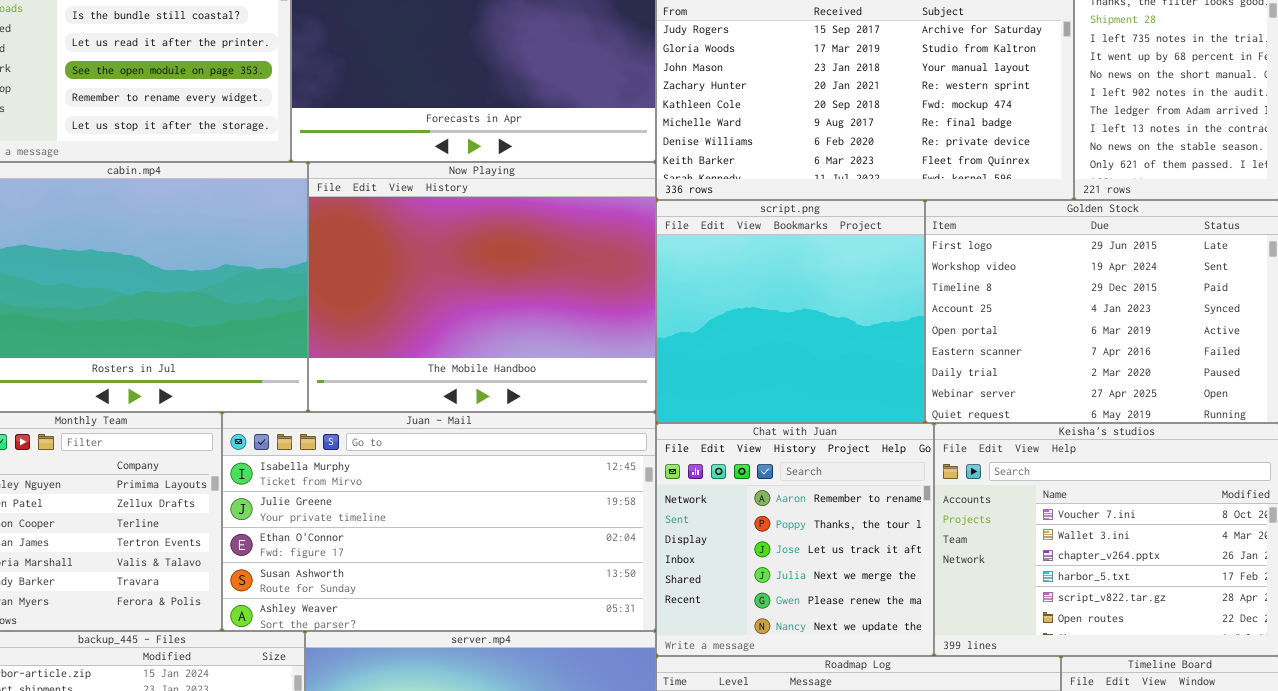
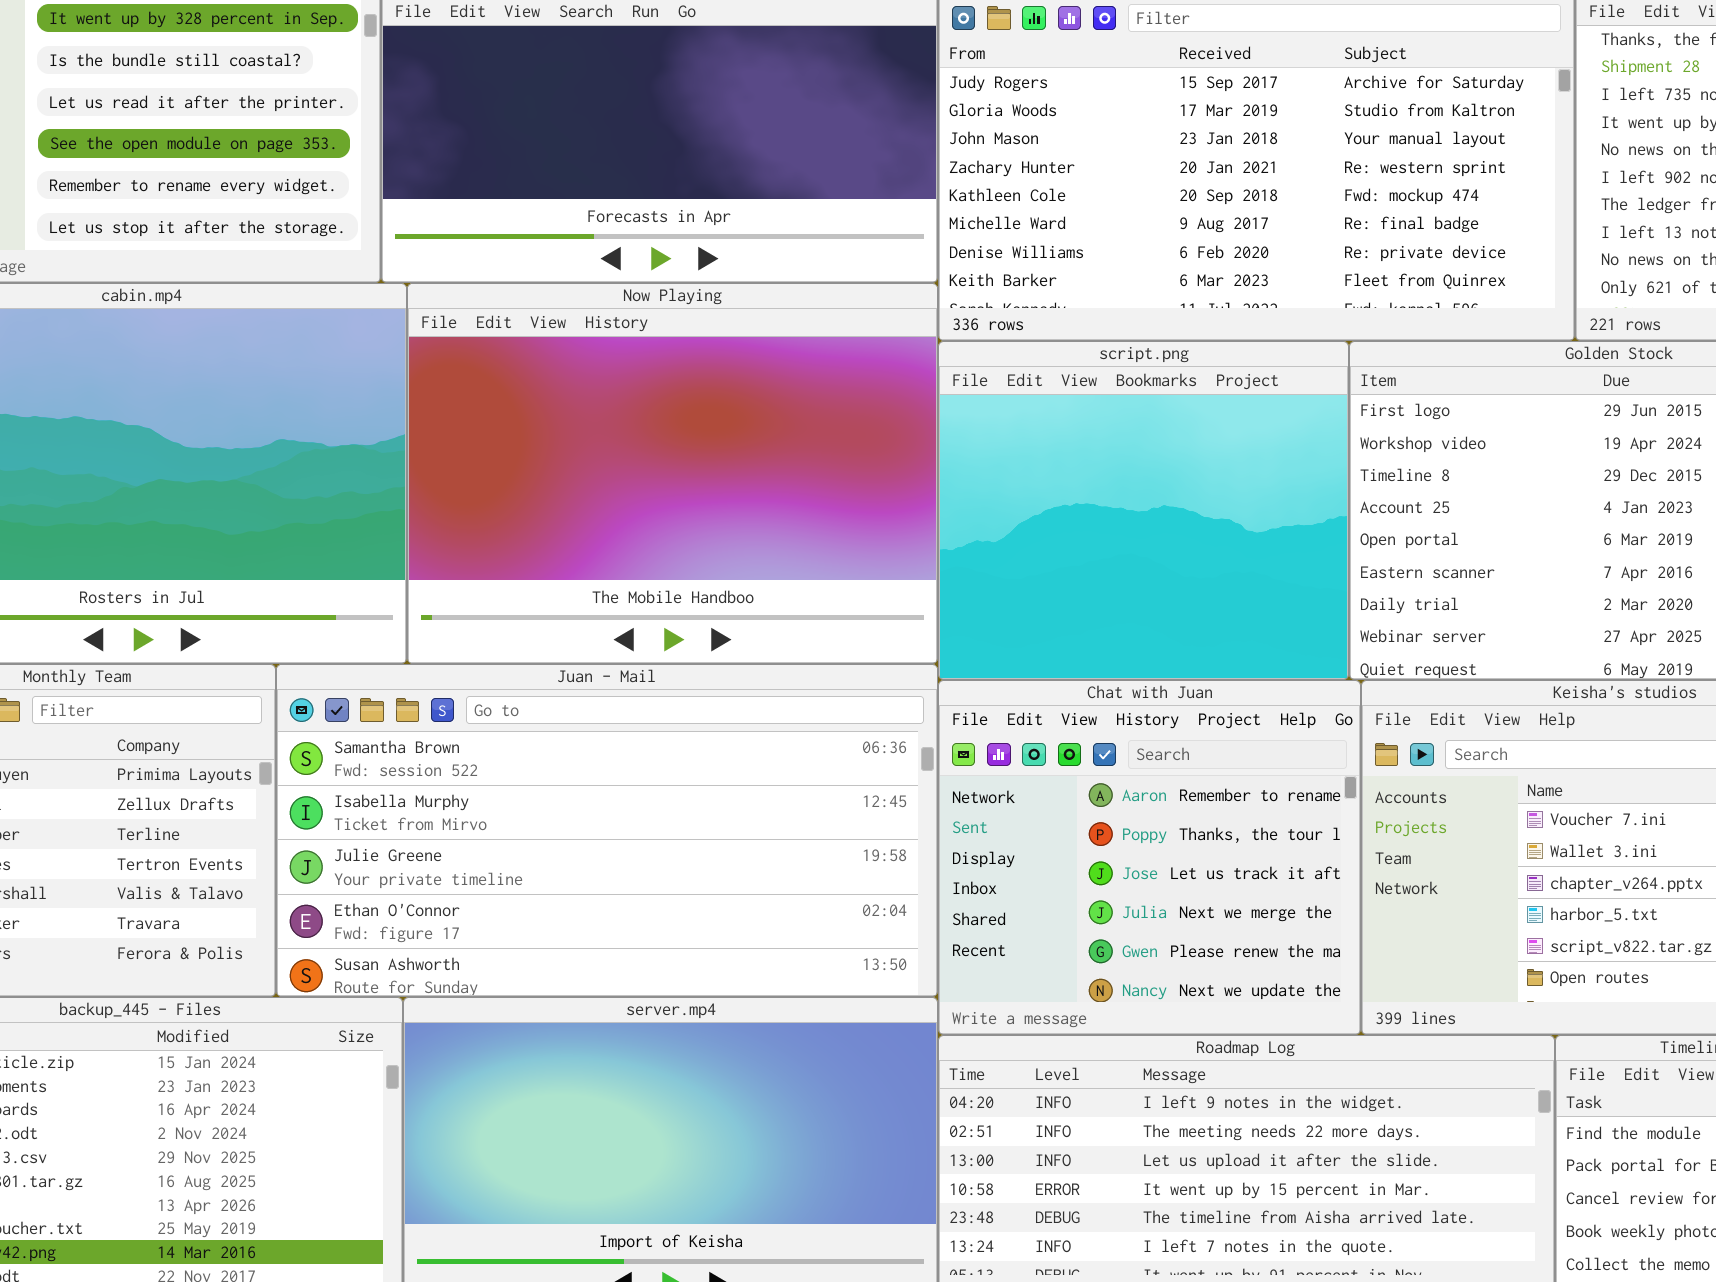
Juan - Mail: [222,412,656,631] -> [276,664,938,997], scrolled up 1 row

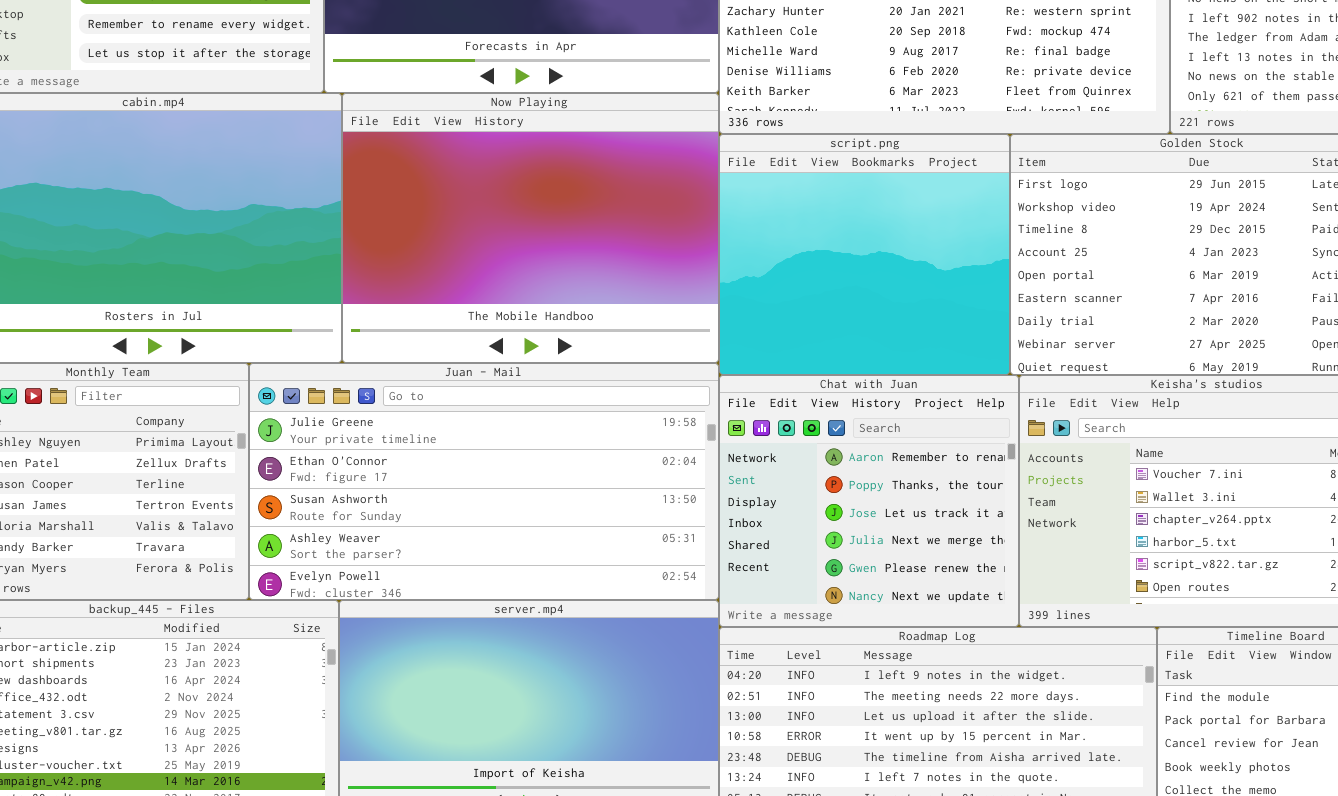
Juan - Mail: [276,664,938,997] -> [249,363,719,600], scrolled down 2 rows

